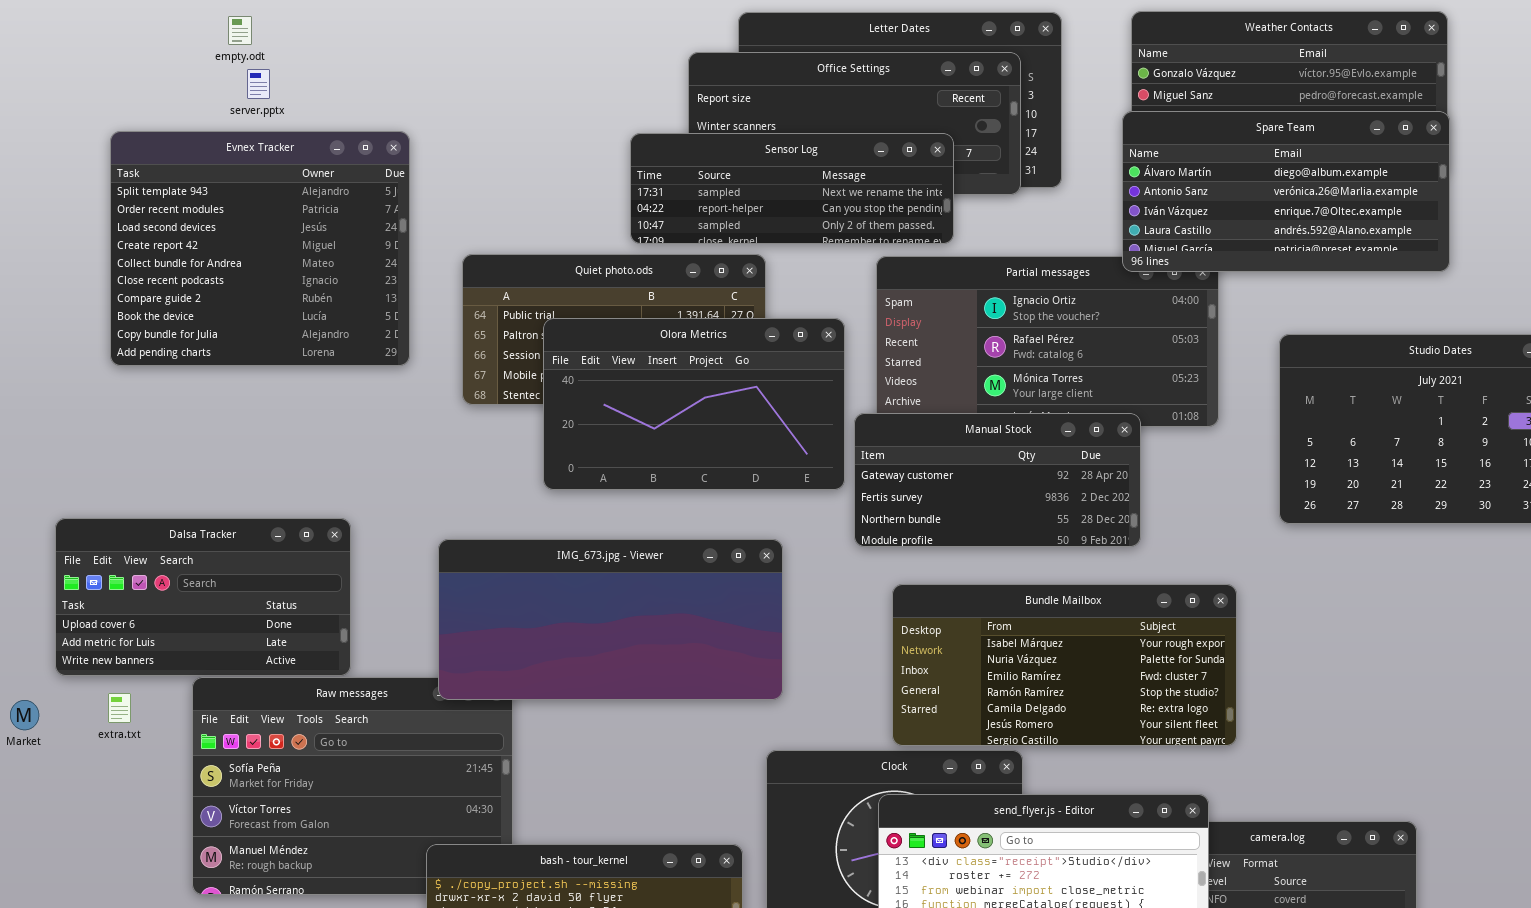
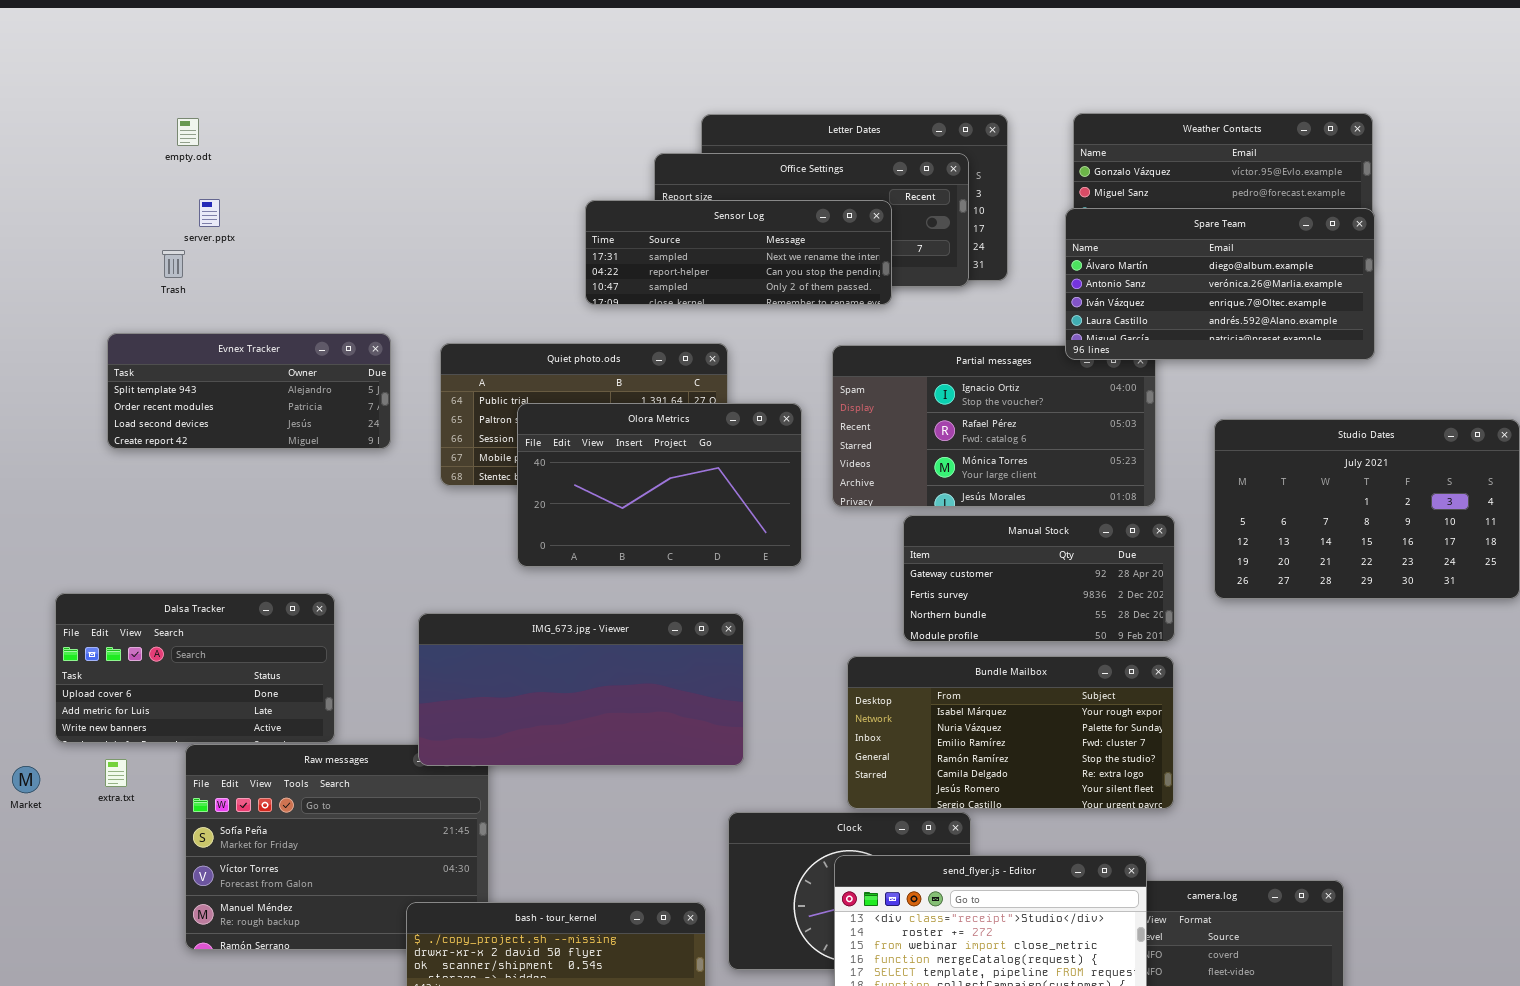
empty.odt: [228,16,252,45] -> [177,118,199,146], moved
server.pptx: [247,69,270,99] -> [199,199,220,227], moved
Evnex Tracker: [110,131,410,366] -> [107,333,391,449], resized
Sensor Log: [630,133,954,244] -> [585,200,892,305], moved
Manual Stock: [854,413,1141,547] -> [903,515,1175,642], moved

